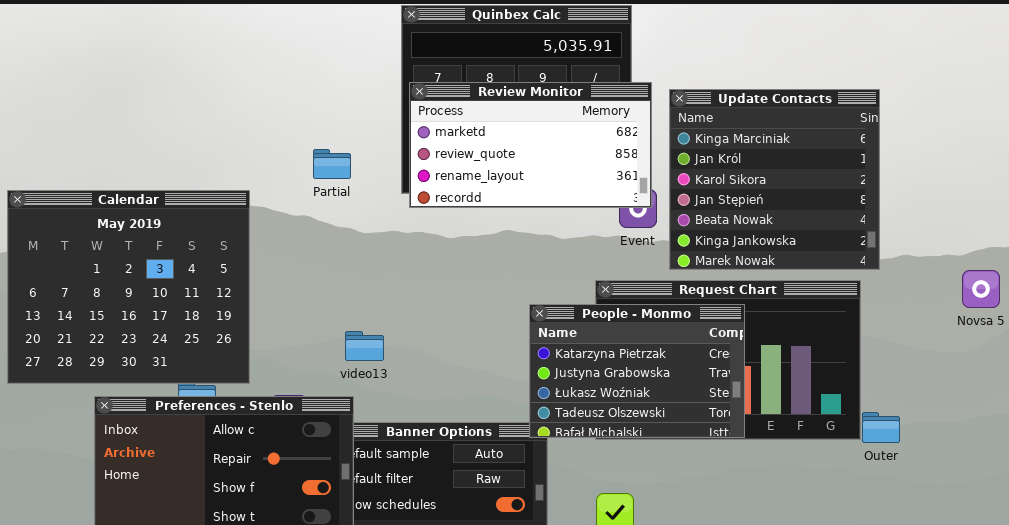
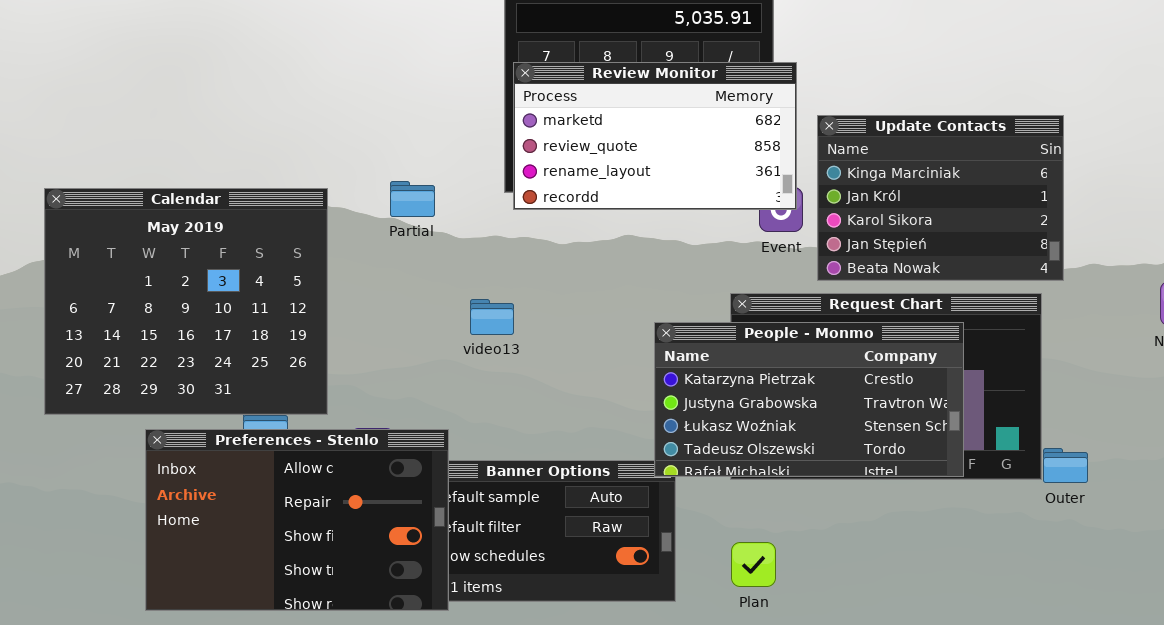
Update Contacts: [669,89,880,270] -> [817,115,1064,281], resized
Partial: [313,149,351,179] -> [390,181,435,217], moved
People - Monmo: [529,304,745,438] -> [654,322,964,477], resized
video13: [345,331,384,361] -> [470,299,514,335], moved

